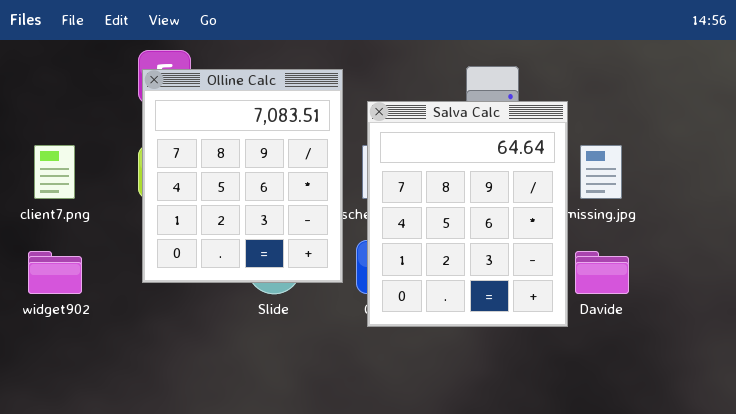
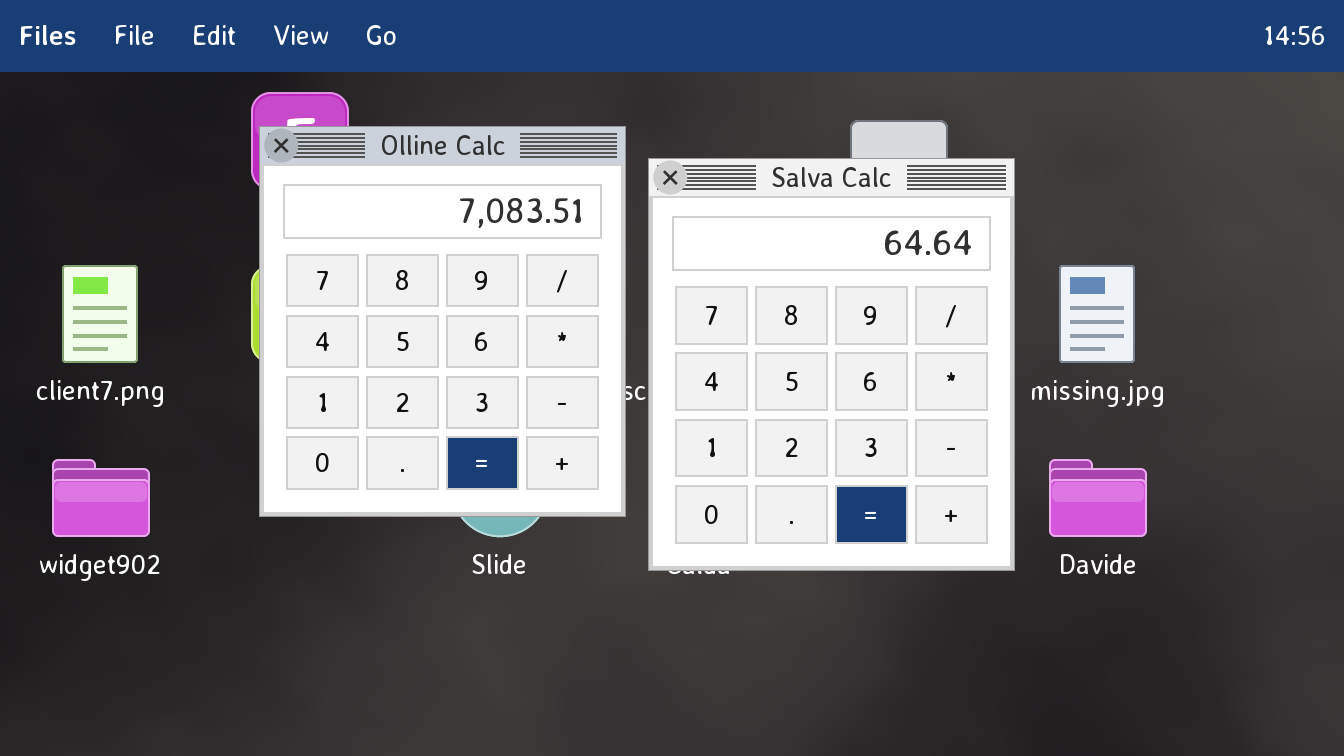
Salva Calc: [367,101,568,327] -> [648,158,1015,571], moved

